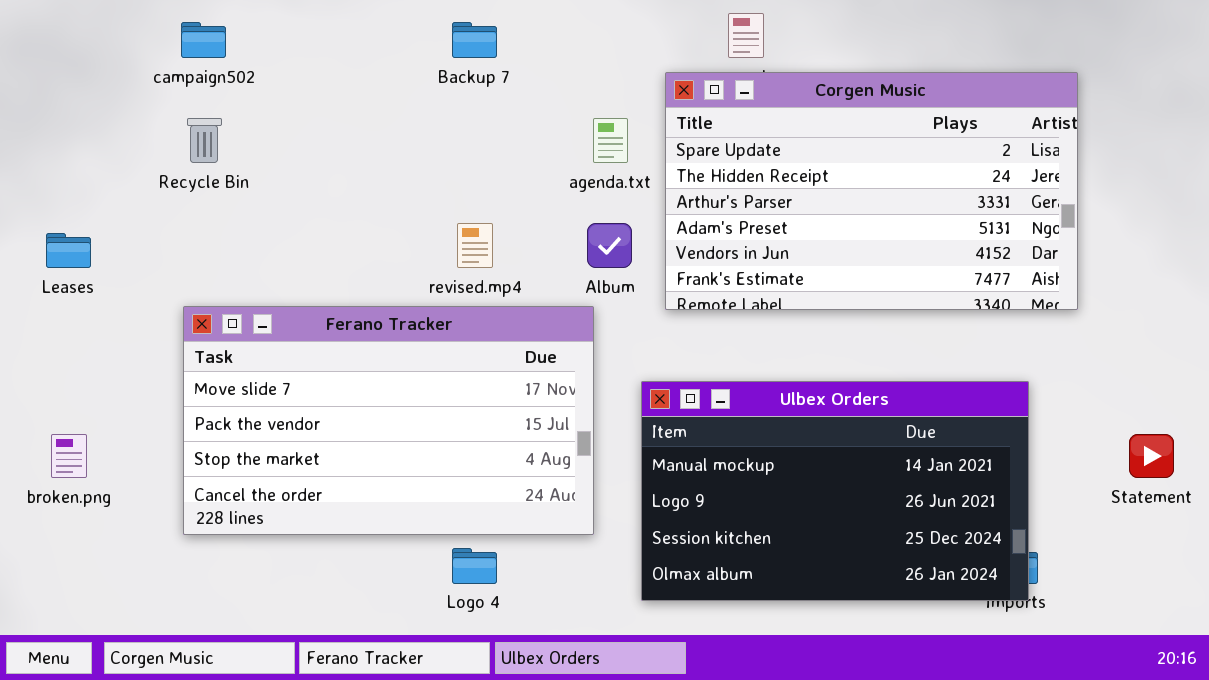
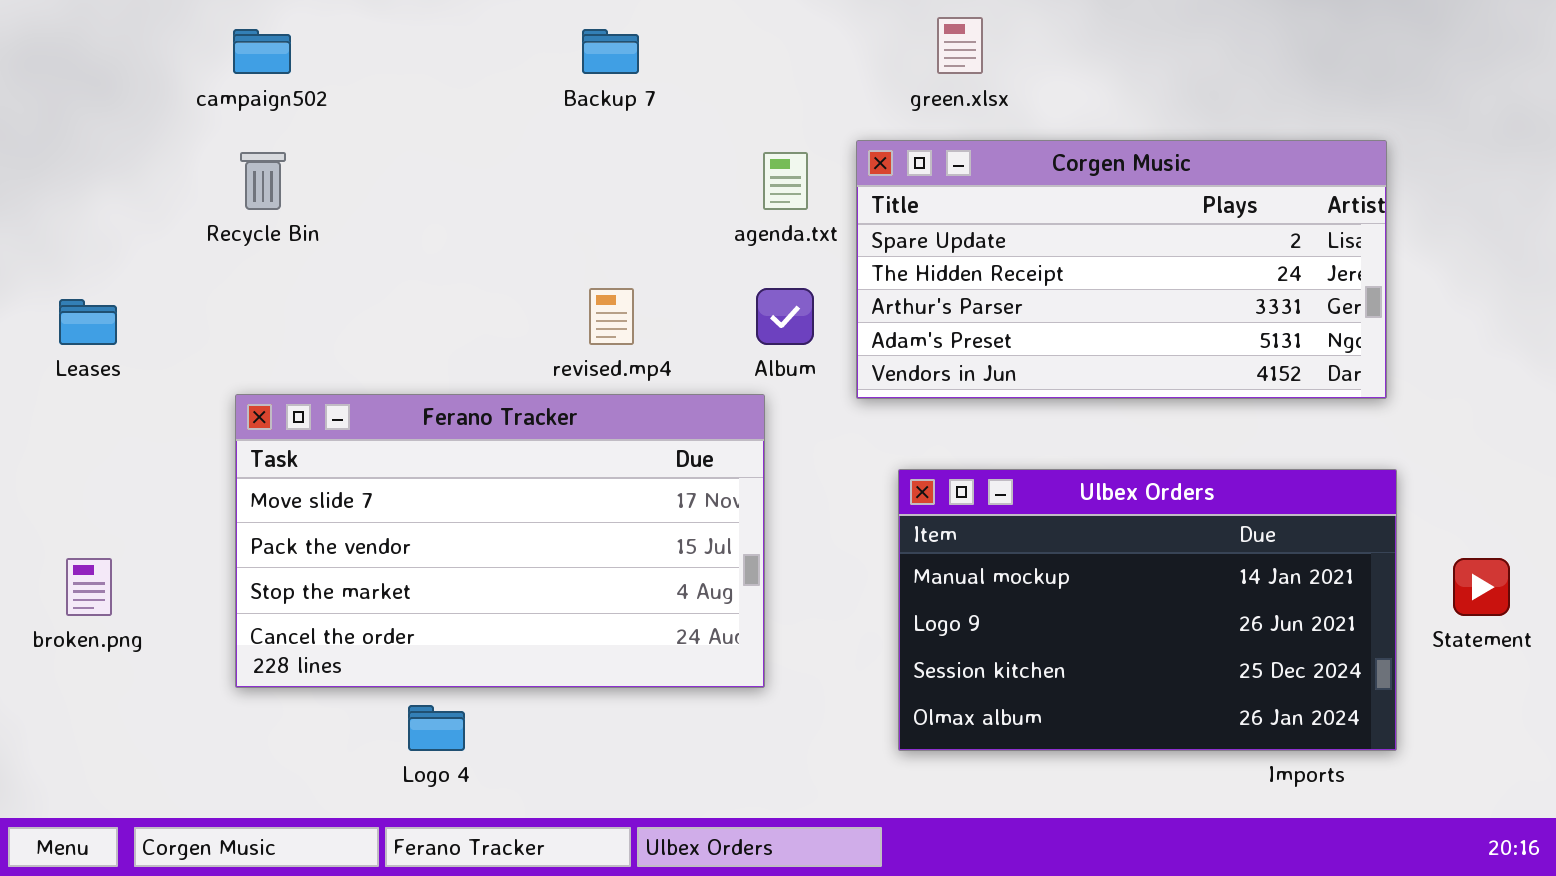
Corgen Music: [665,72,1078,310] -> [856,140,1387,399], resized
Ulbex Orders: [641,381,1029,601] -> [898,469,1397,751], moved
Logo 4: [452,548,497,584] -> [408,705,465,751], moved

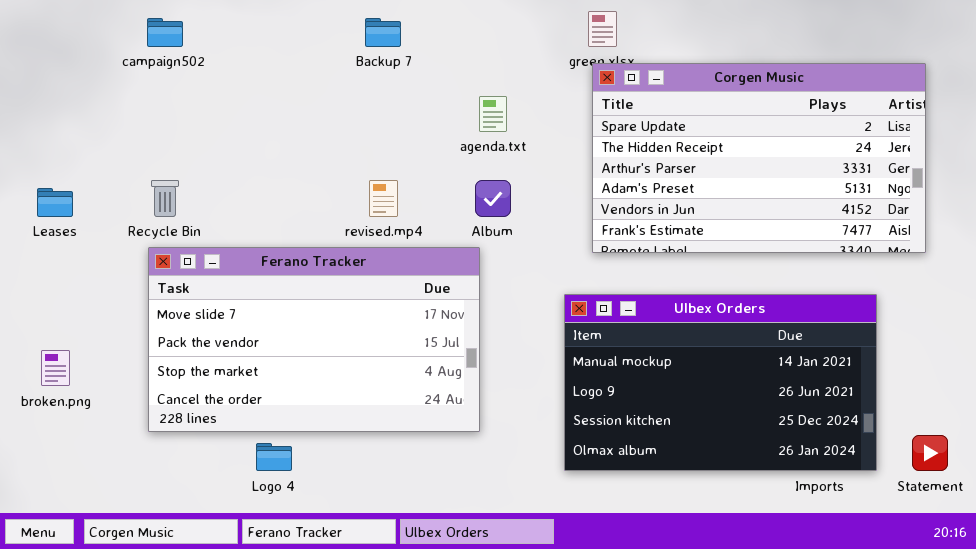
Corgen Music: [856,140,1387,399] -> [592,63,926,253], moved, resized
Recycle Bin: [240,152,286,210] -> [151,180,179,217], moved
Statement: [1453,558,1510,616] -> [912,435,948,471], moved

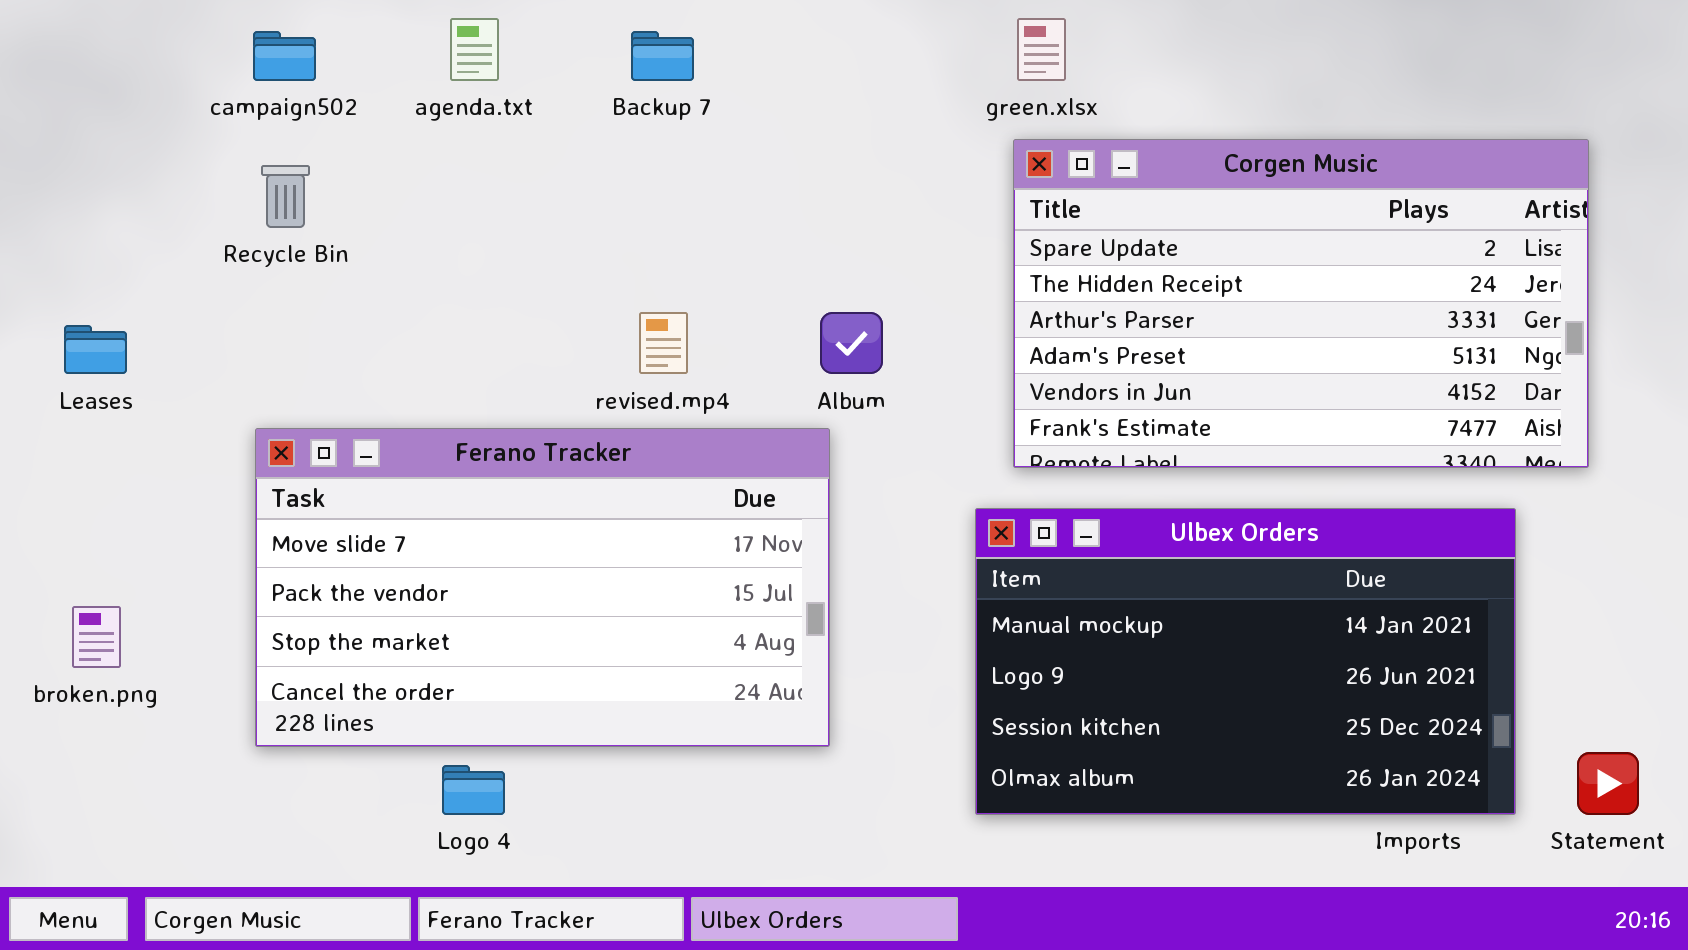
Corgen Music: [592,63,926,253] -> [1013,139,1589,468], moved
agenda.txt: [479,96,507,132] -> [450,18,499,81], moved
Recycle Bin: [151,180,179,217] -> [261,165,310,228], moved

